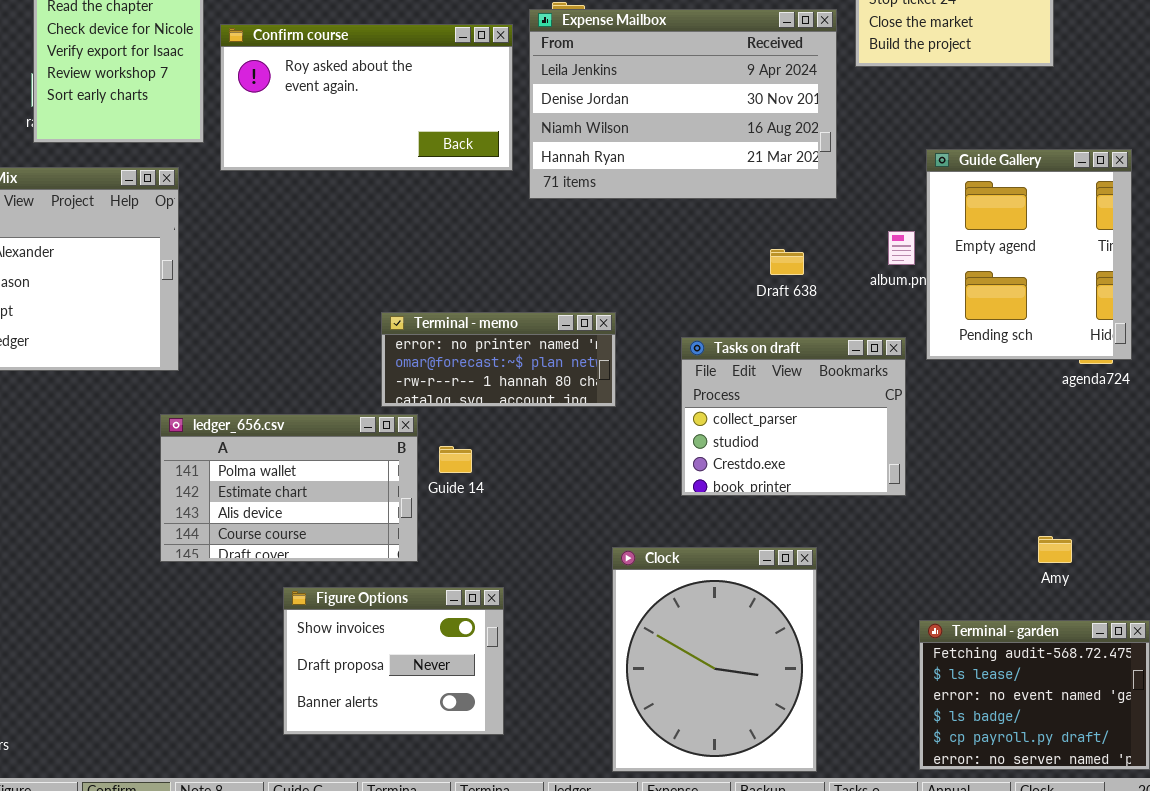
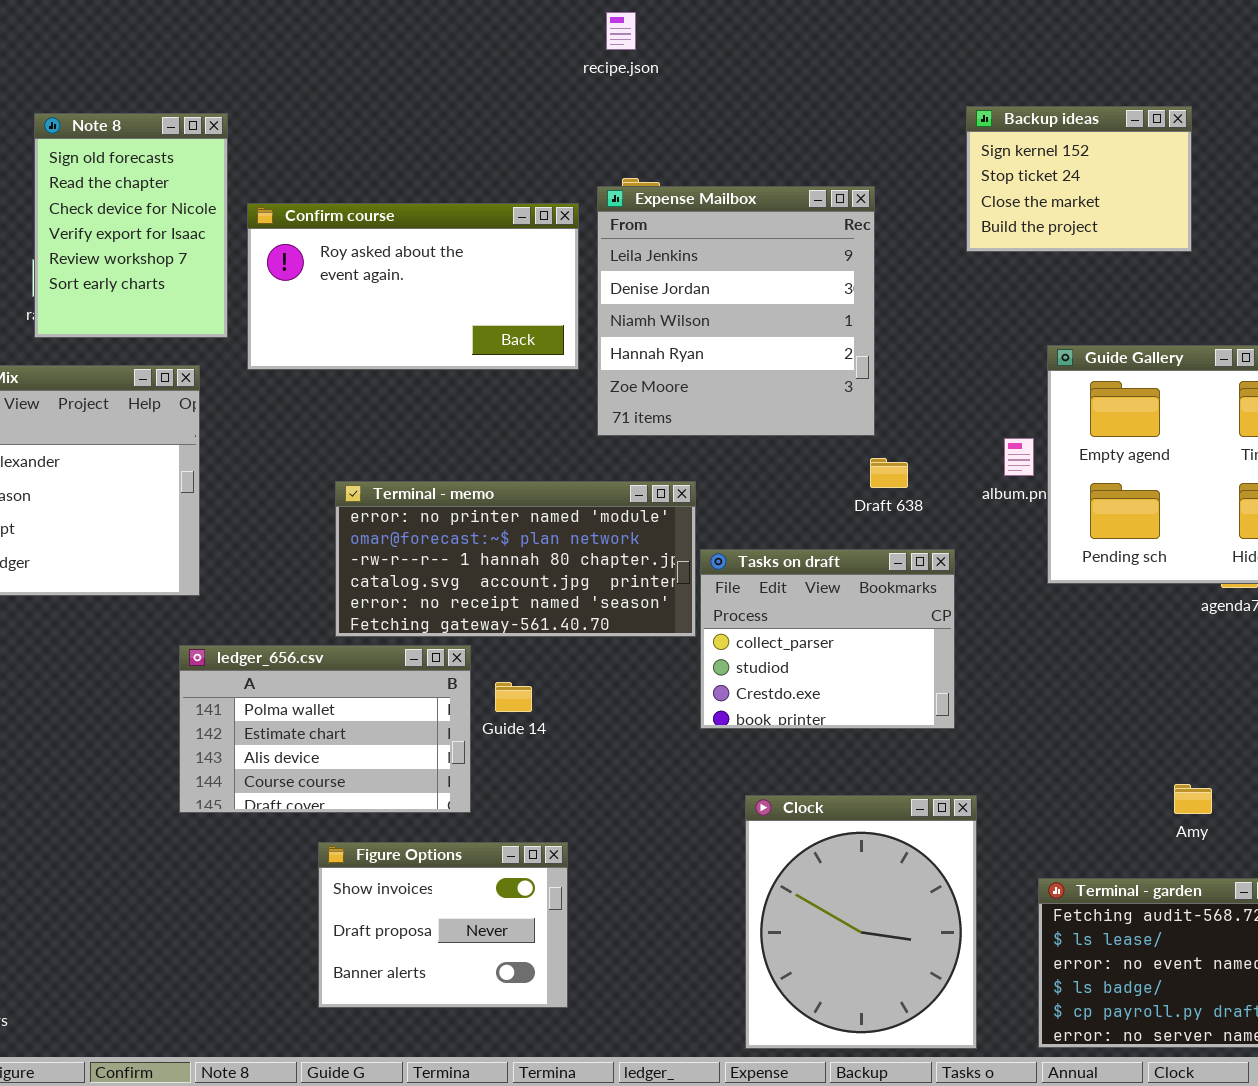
Expense Mailbox: [529,9,837,199] -> [597,186,875,436], resized
Terminal - memo: [381,312,616,407] -> [335,481,696,637], resized
Tasks on draft: [681,337,906,496] -> [700,549,955,729], moved
Clock: [612,547,817,772] -> [745,795,977,1049], moved

